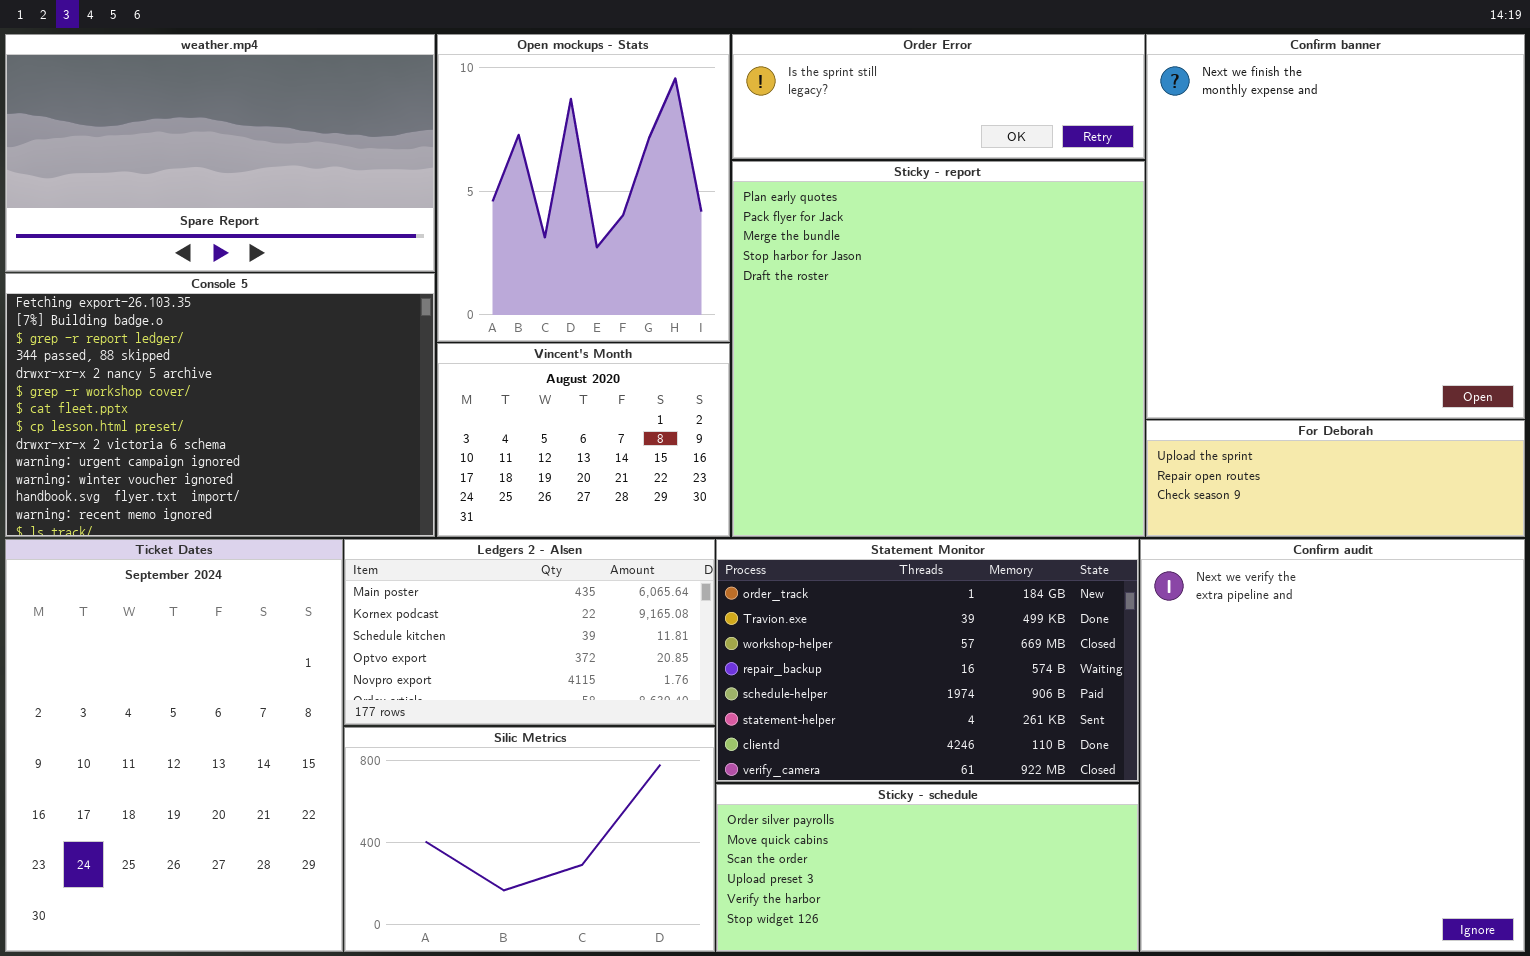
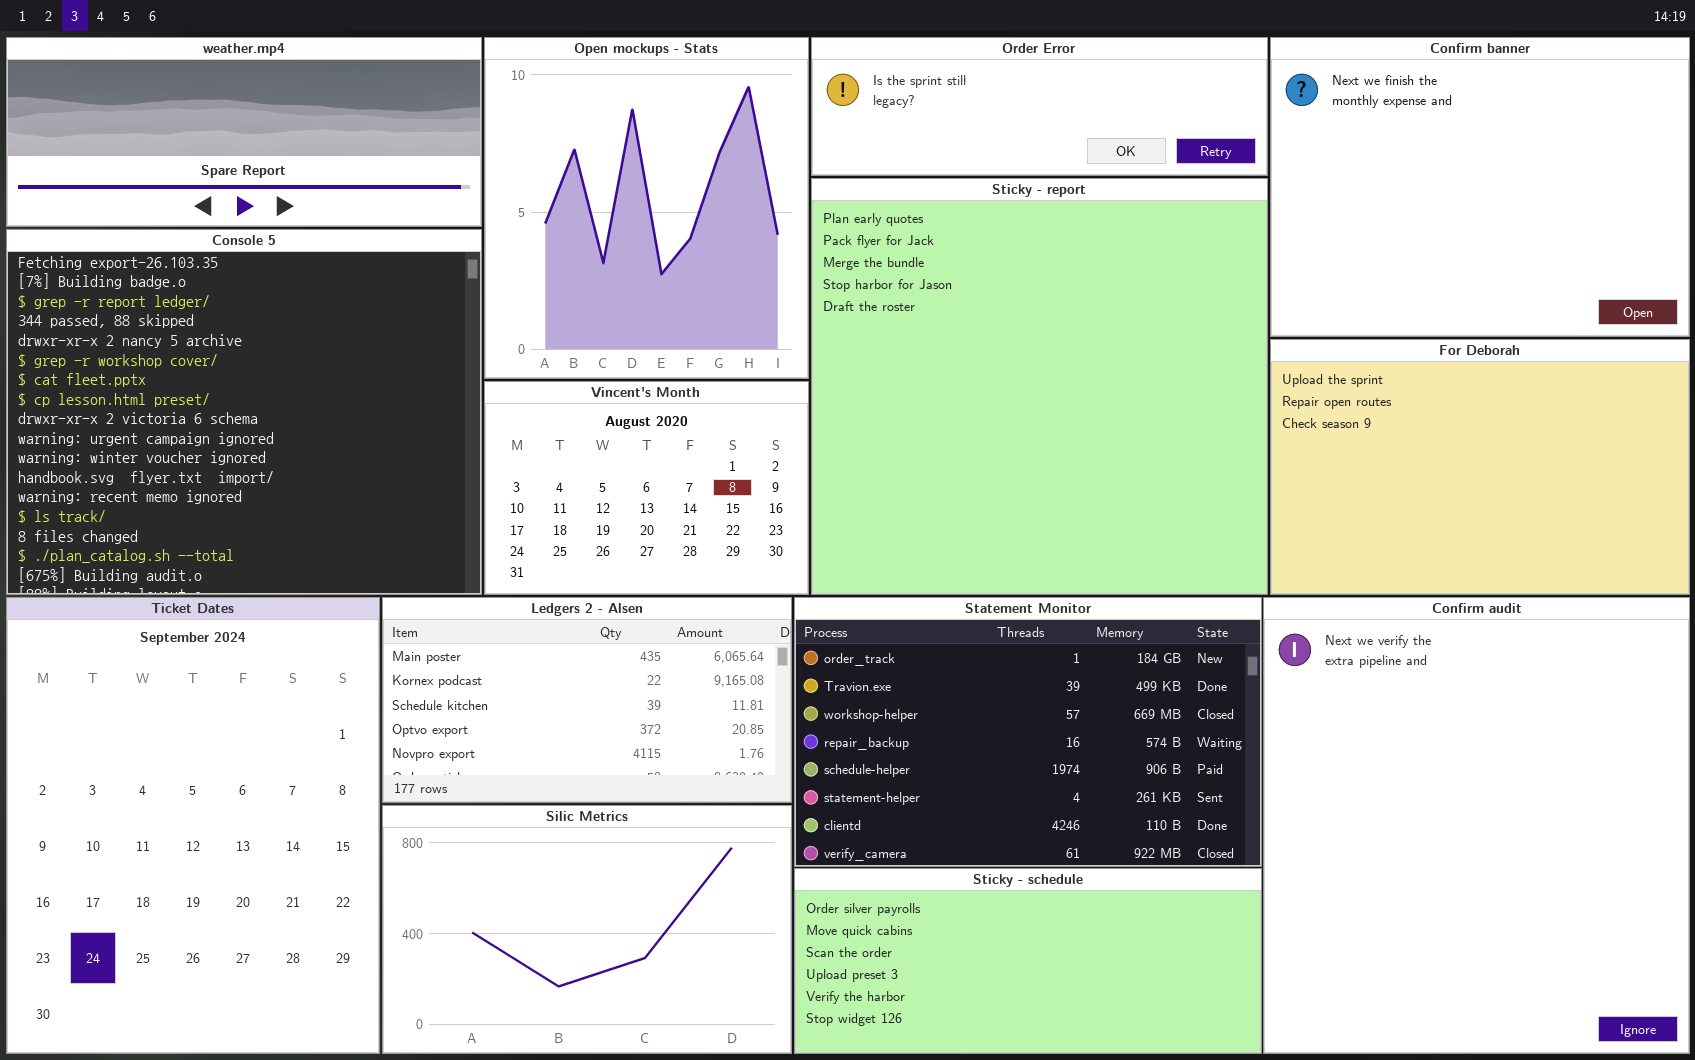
weather.mp4: [5,34,435,272] -> [6,37,482,227], resized
Confirm banner: [1146,34,1525,419] -> [1270,37,1690,337], resized
Console 5: [5,273,435,537] -> [6,229,482,595], resized
For Deborah: [1146,420,1525,537] -> [1270,339,1690,595], resized

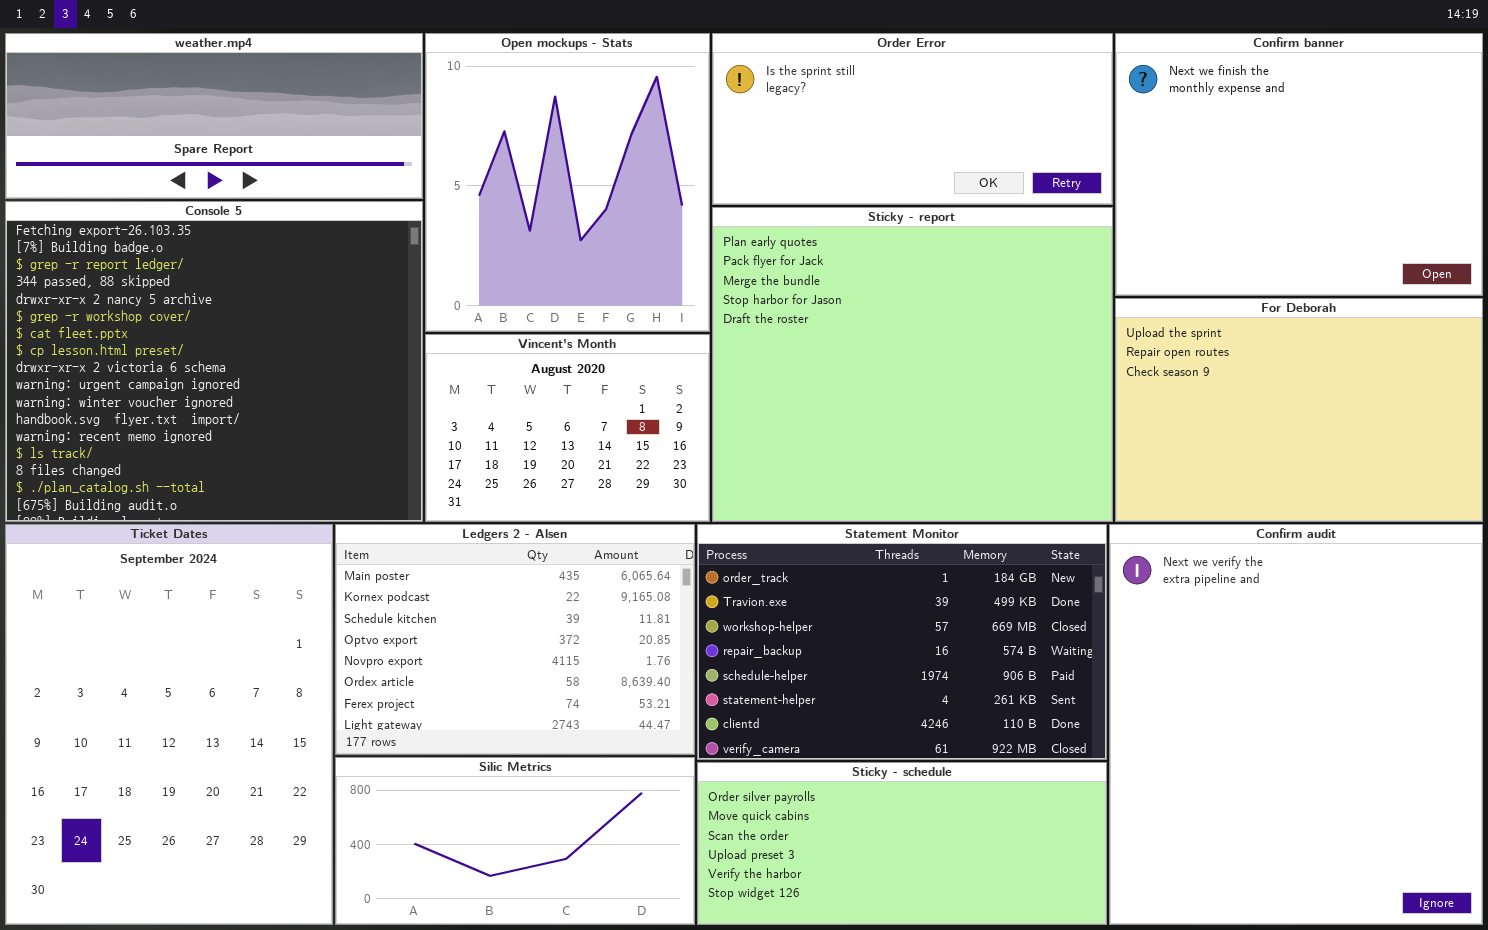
Order Error: [811,37,1268,176] -> [712,33,1113,205], resized
Sticky - report: [811,178,1268,595] -> [712,207,1113,522], resized
Ledgers 2 - Alsen: [382,597,792,803] -> [335,524,695,755], resized
Silic Metrics: [382,805,792,1054] -> [335,757,695,925], resized

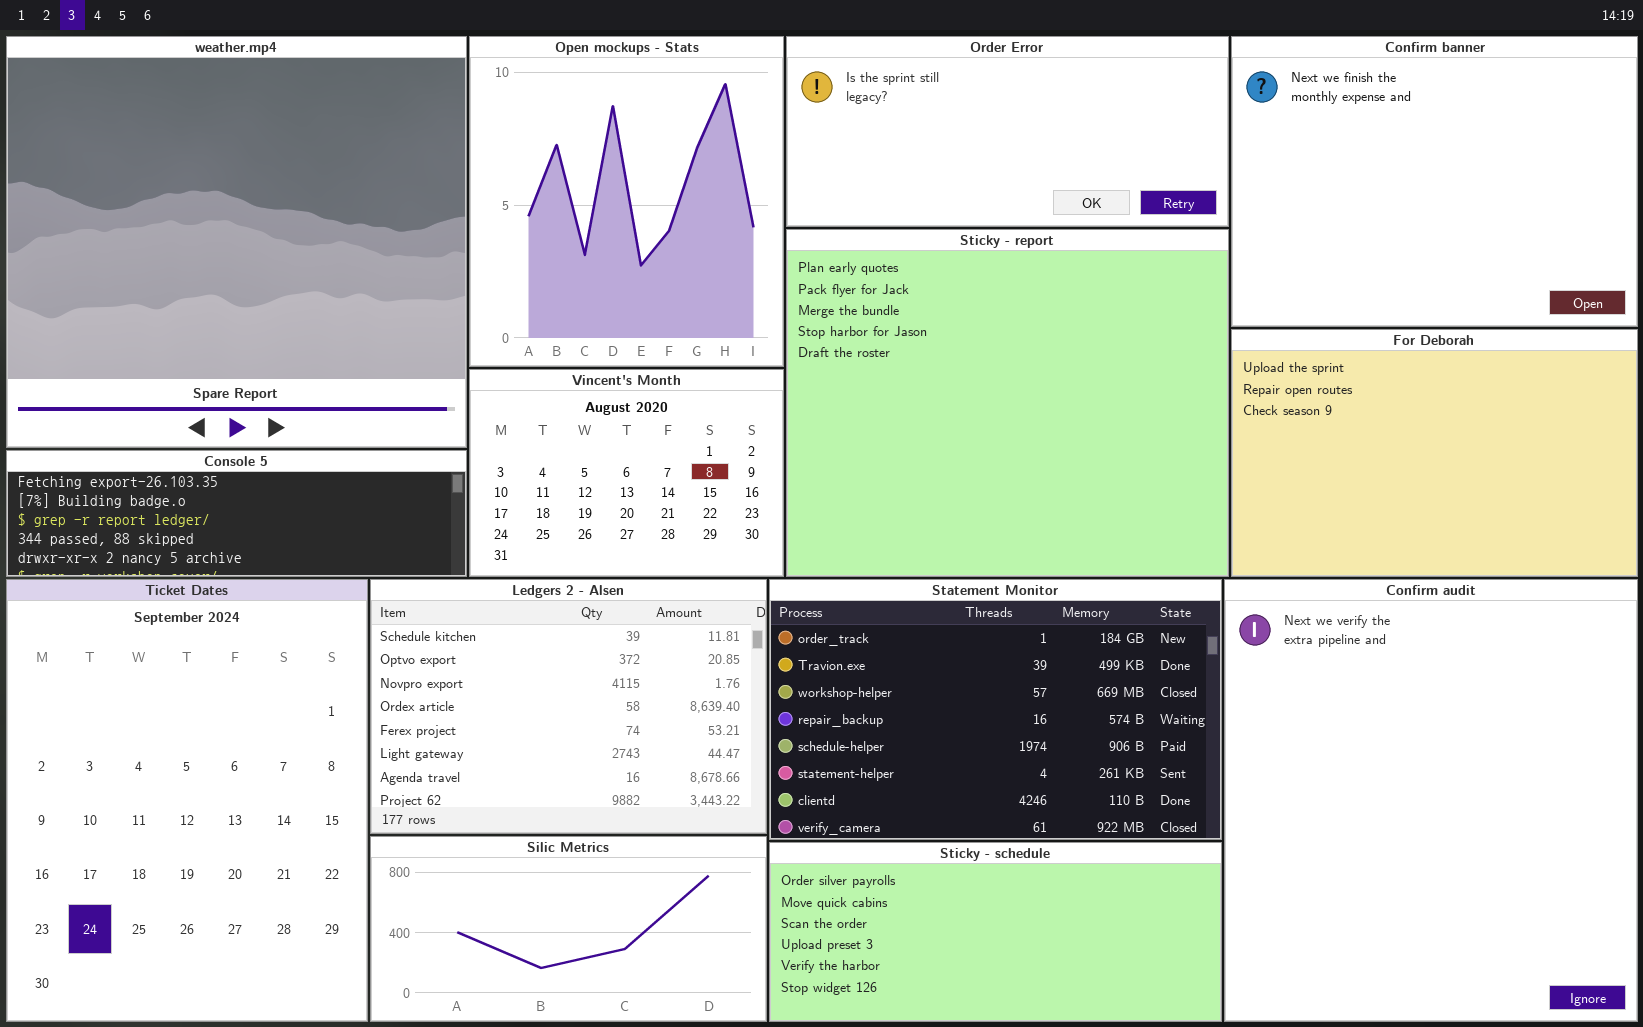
weather.mp4: [5,33,423,199] -> [6,36,467,448], resized
Console 5: [5,201,423,522] -> [6,450,467,577], resized
Ledgers 2 - Alsen: [335,524,695,755] -> [370,579,767,834], scrolled down 2 rows

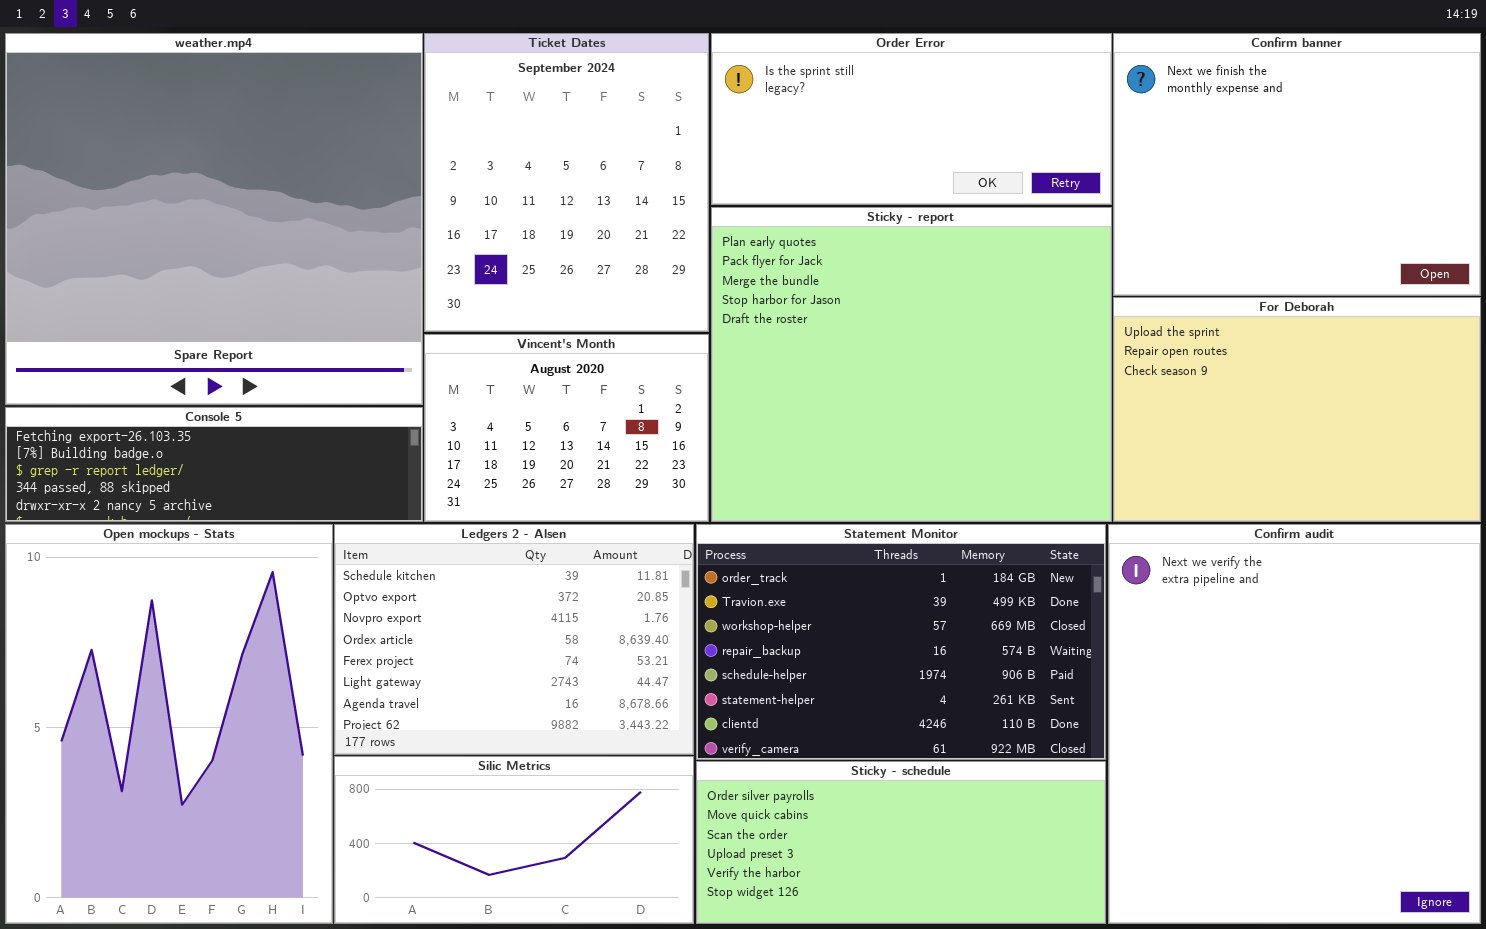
Open mockups - Stats: [469,36,784,367] -> [5,524,333,924], moved, resized
Ticket Dates: [6,579,368,1022] -> [424,33,709,332], moved, resized

